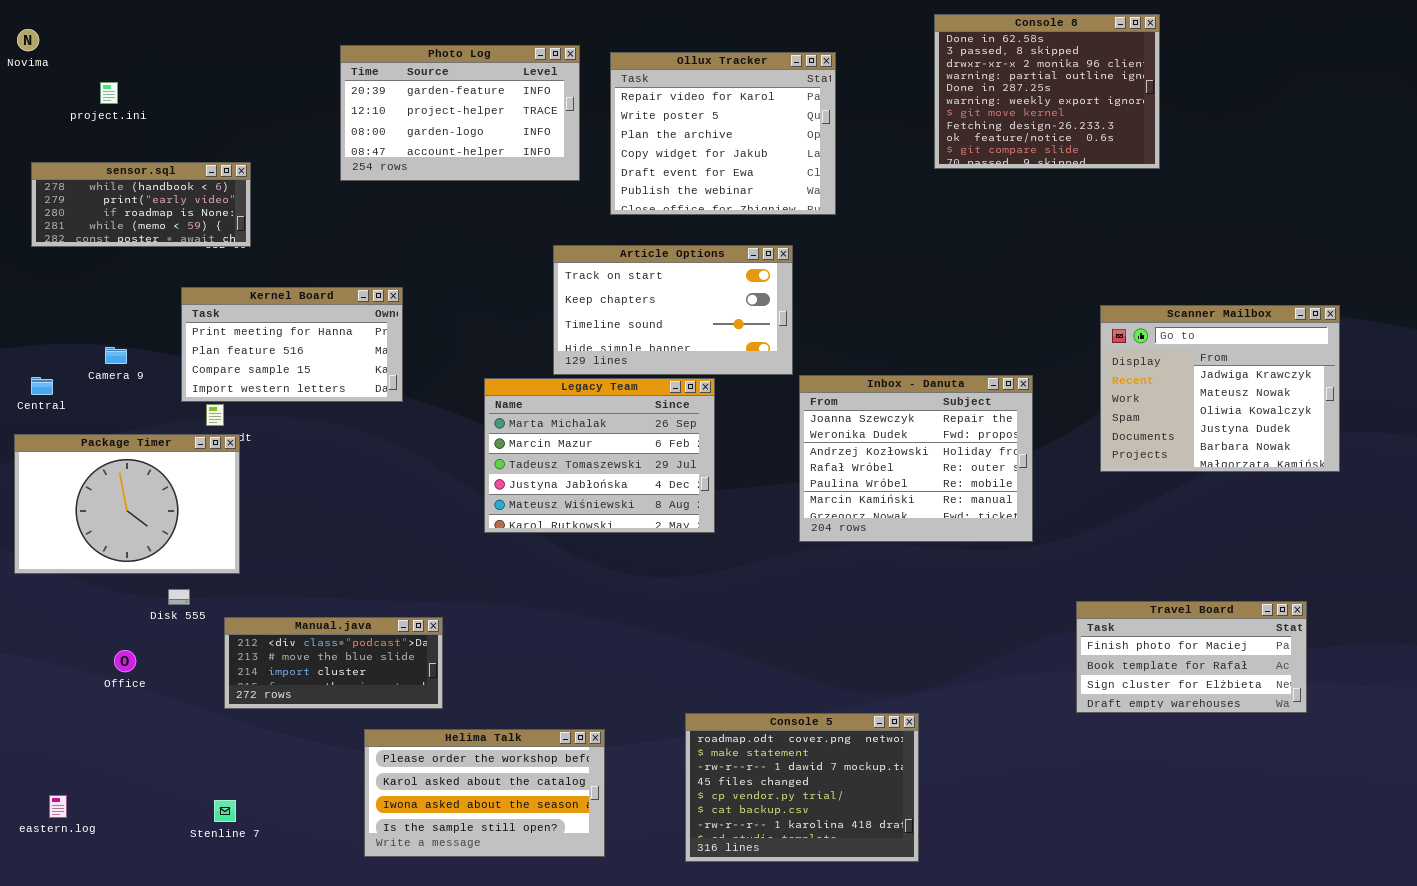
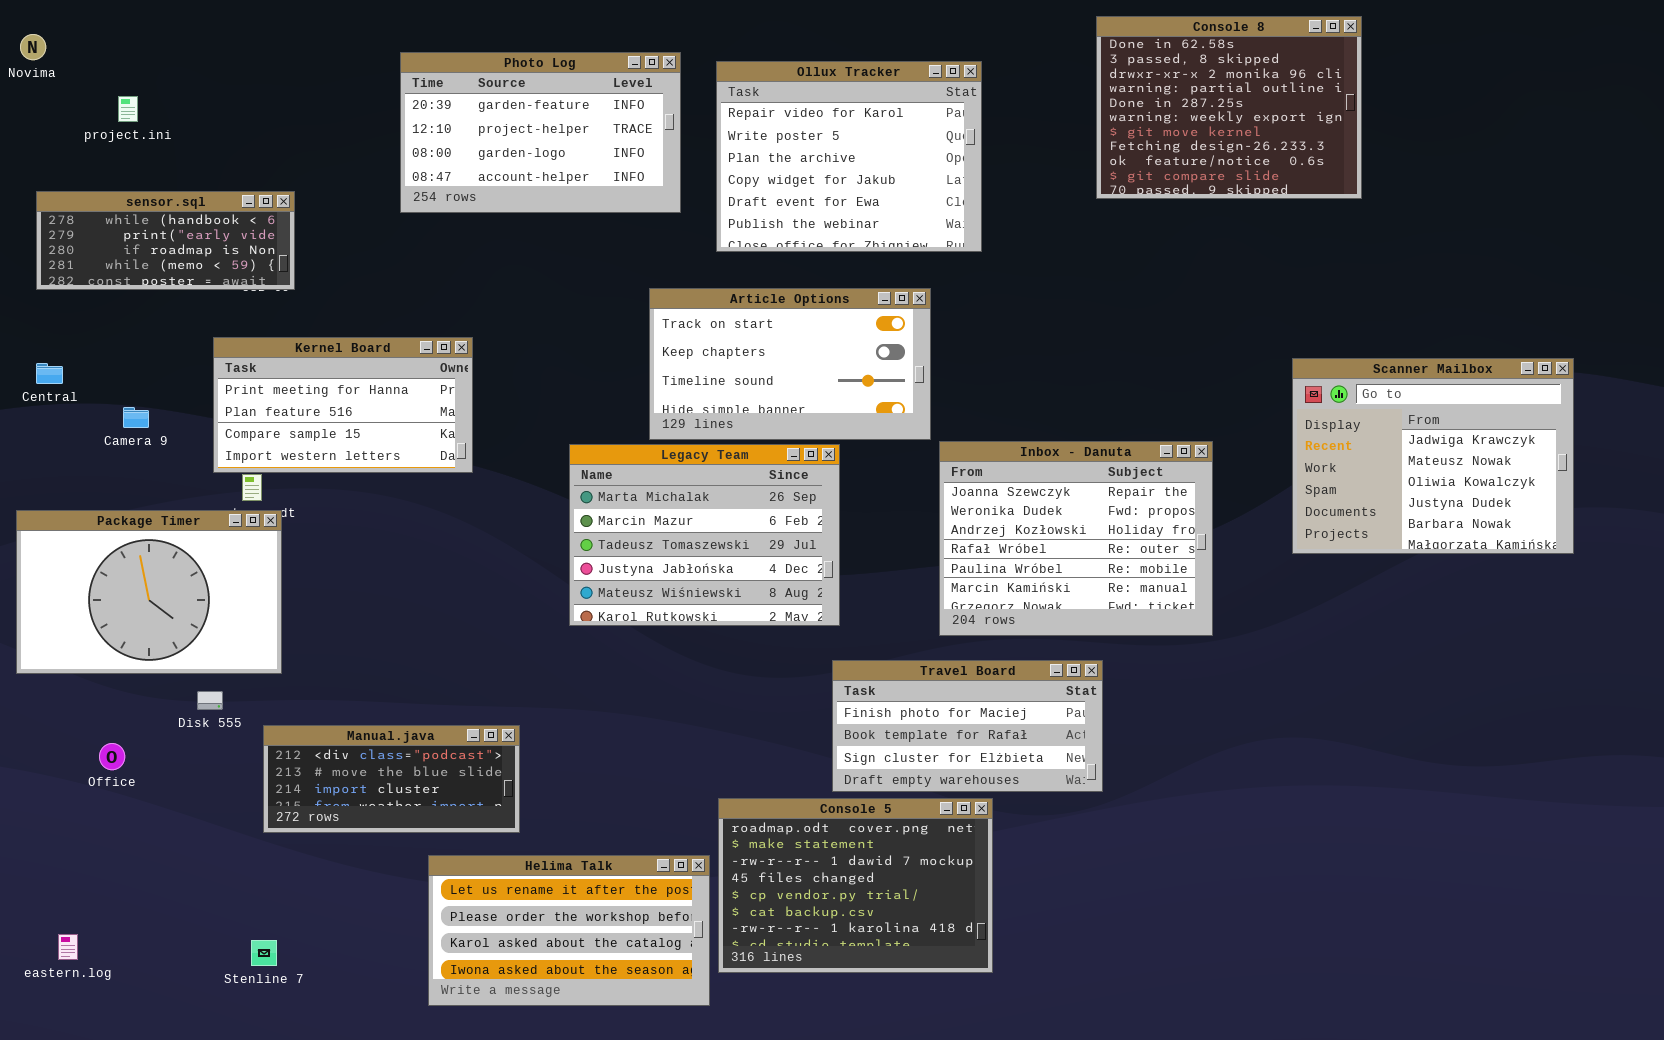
Central: [31,377,53,395] -> [36,363,63,384], moved
Travel Board: [1076,601,1307,713] -> [832,660,1103,792], moved
Office: [114,650,136,672] -> [99,743,125,770], moved
Console 5: [685,713,919,862] -> [718,798,993,973], moved
Helima Talk: [364,729,605,857] -> [428,855,710,1006], scrolled up 1 row

